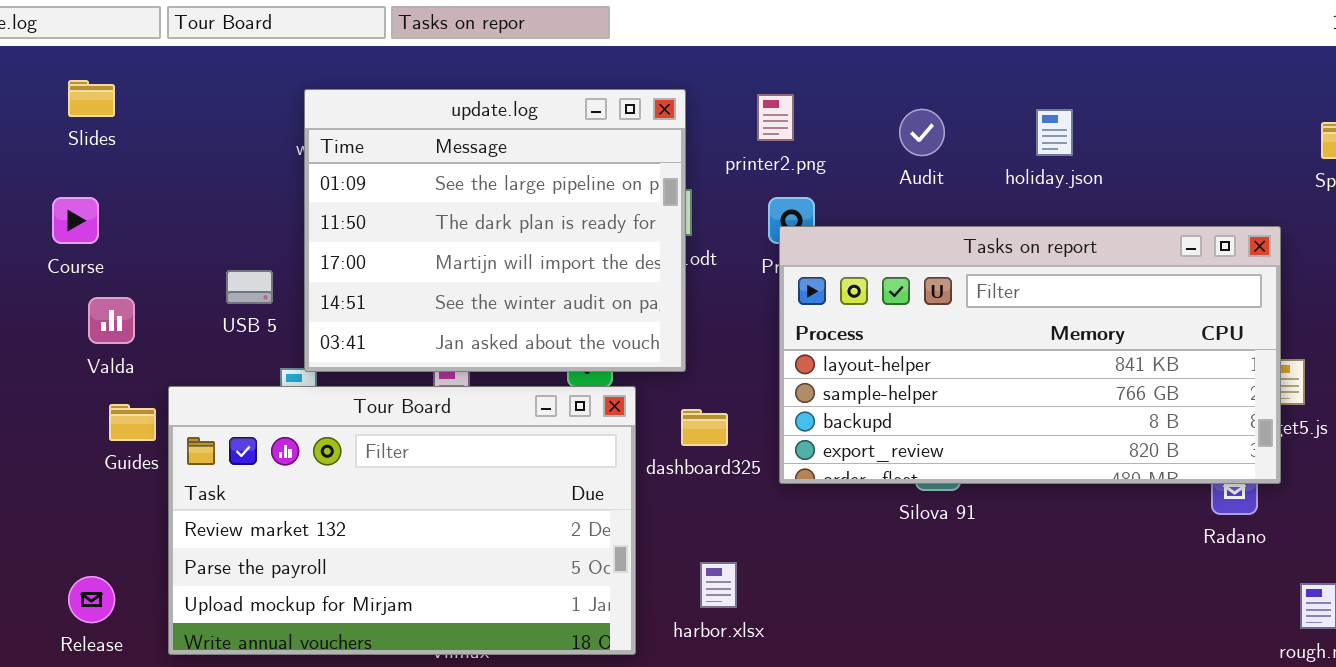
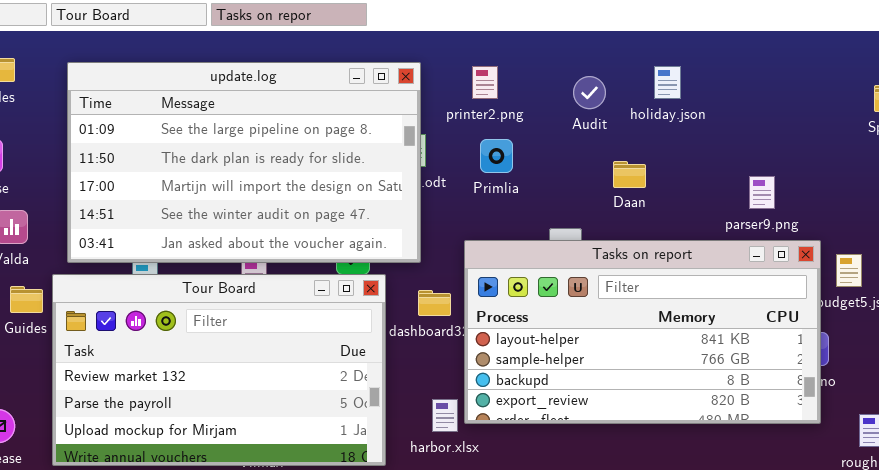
update.log: [304,89,686,372] -> [67,62,421,263], resized
holiday.json: [1036,109,1073,156] -> [654,66,681,99], moved
Tasks on report: [779,226,1281,484] -> [464,240,821,424], moved

